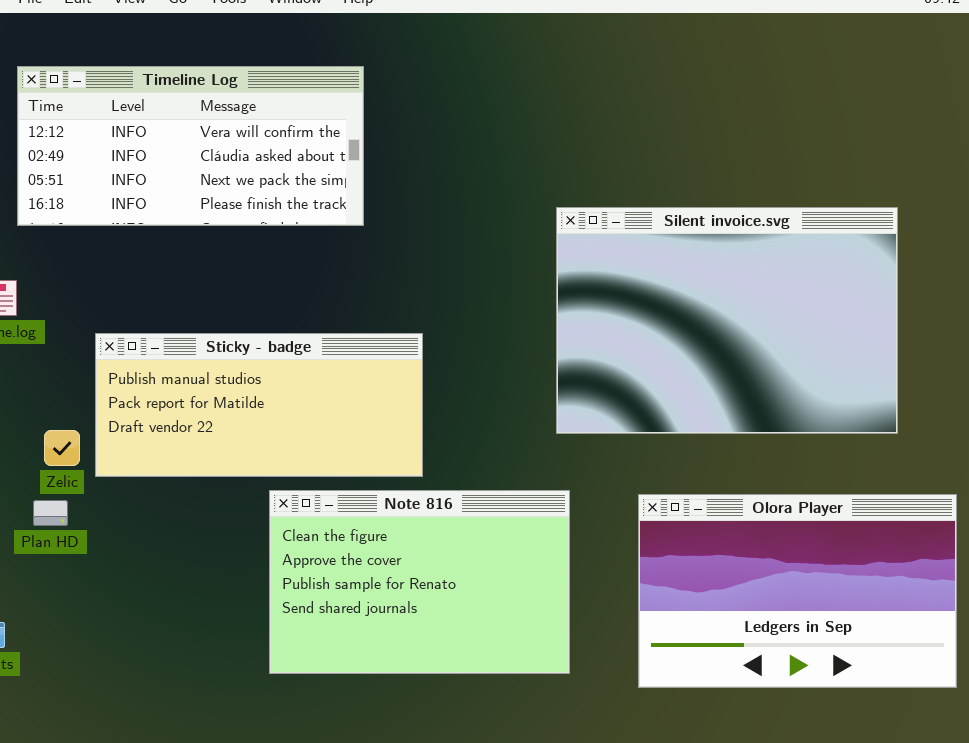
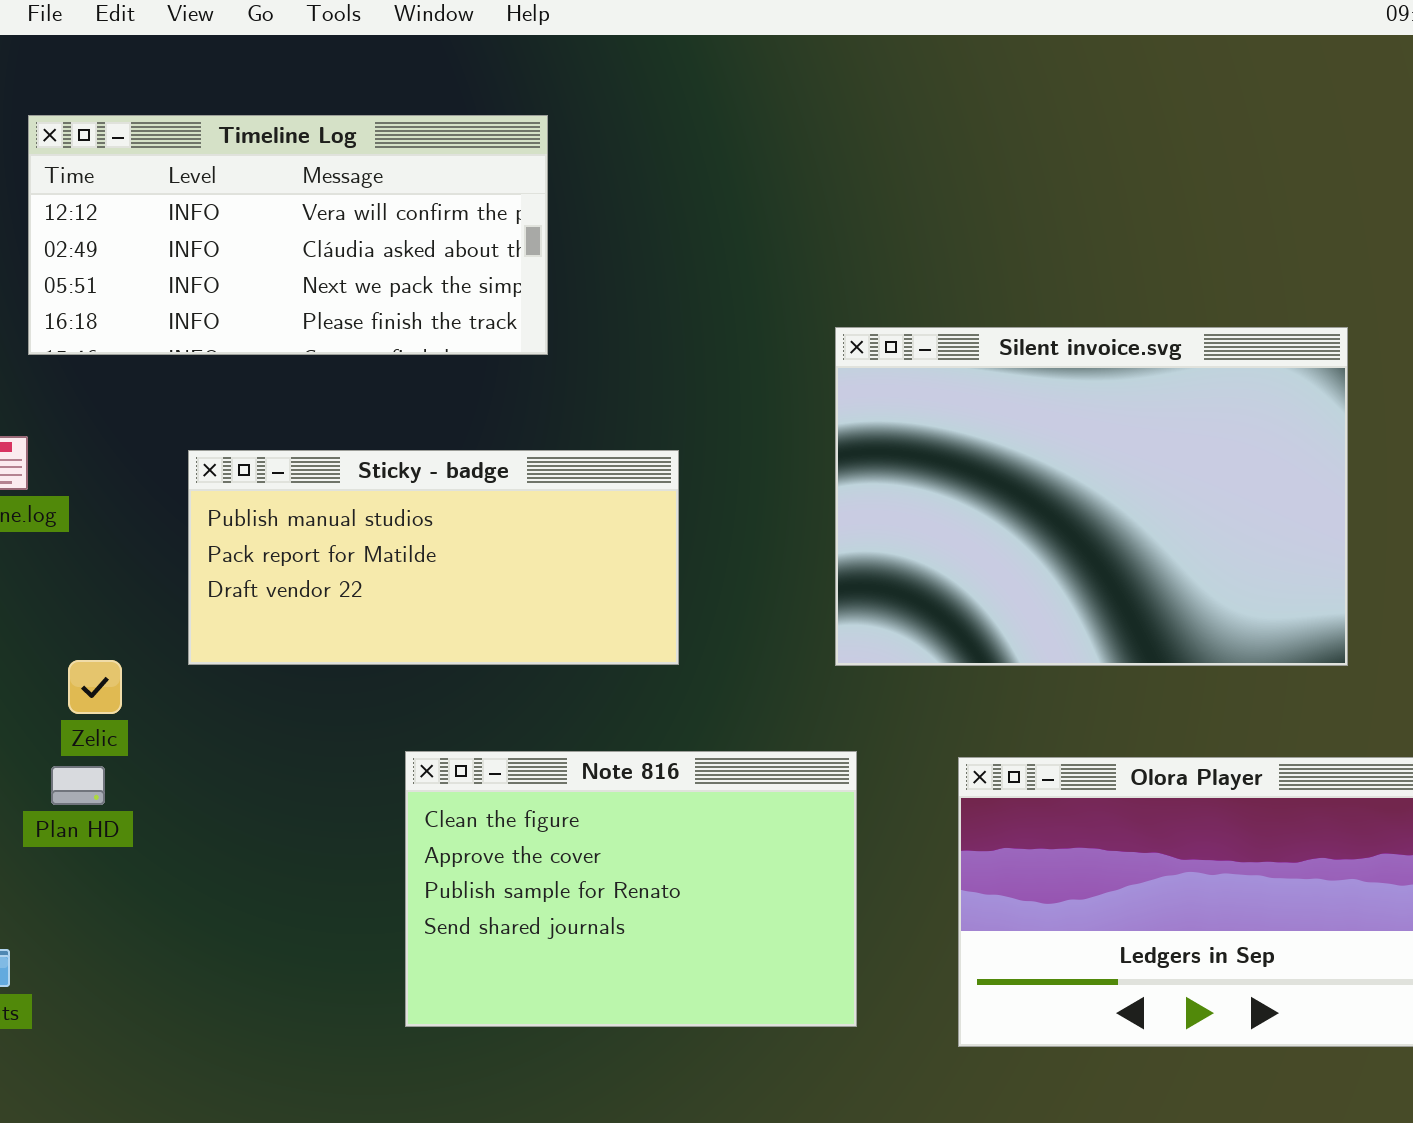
Sticky - badge: [95,333,423,477] -> [188,450,679,665], moved

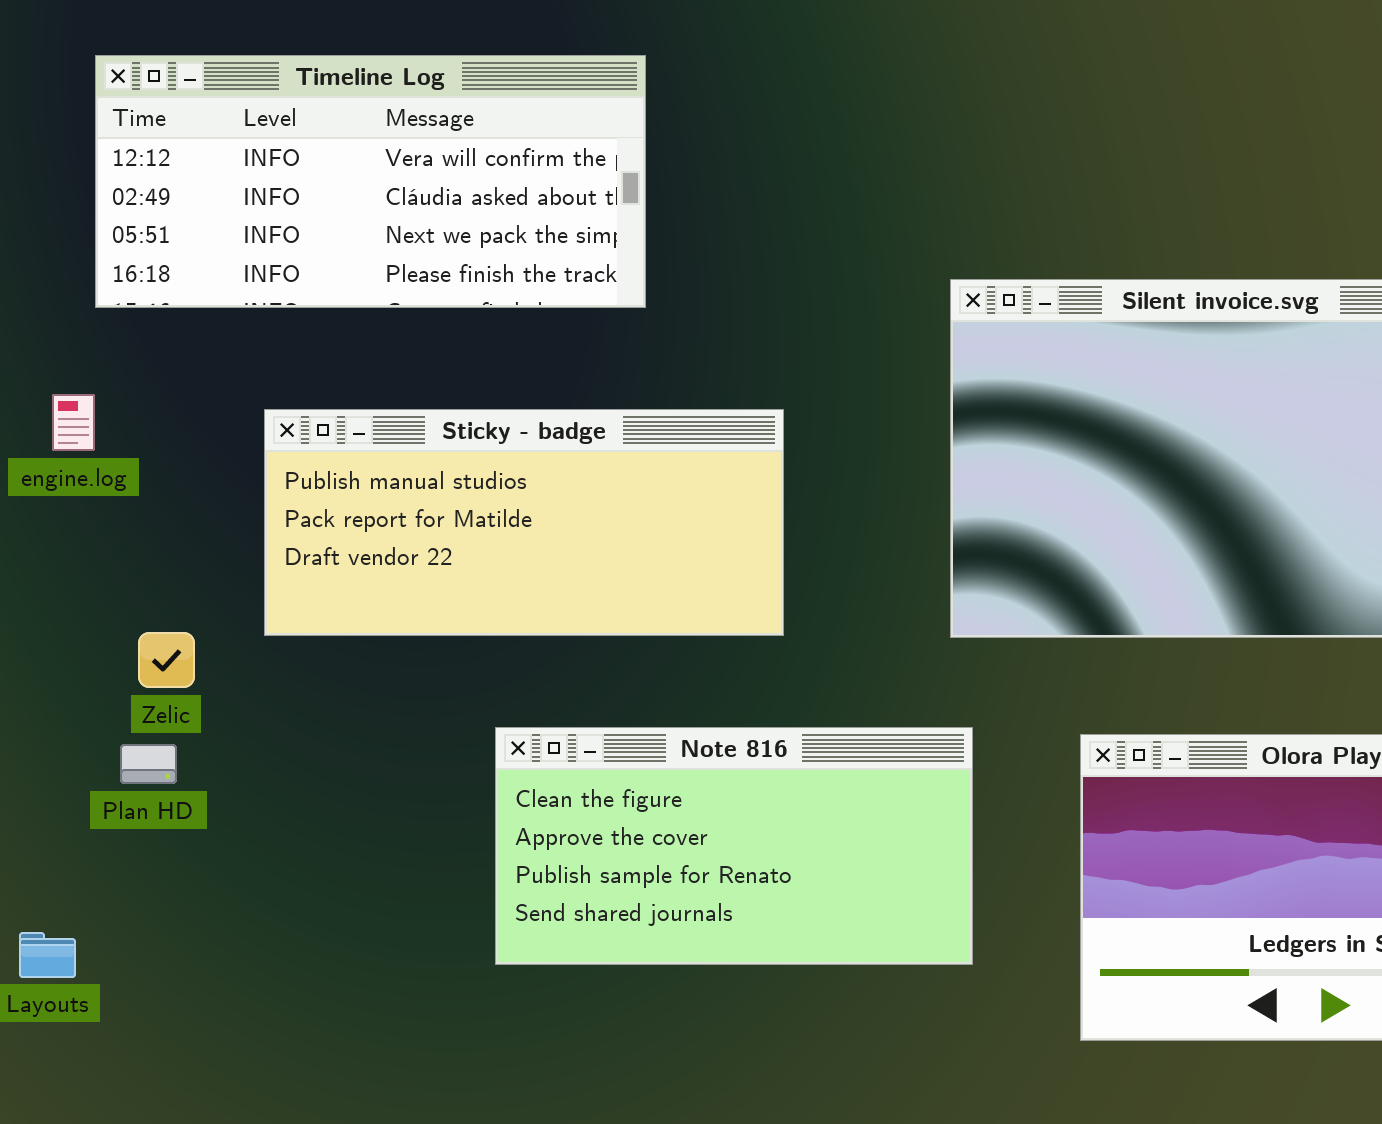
Note 816: [405,751,857,1027] -> [495,727,973,965], resized

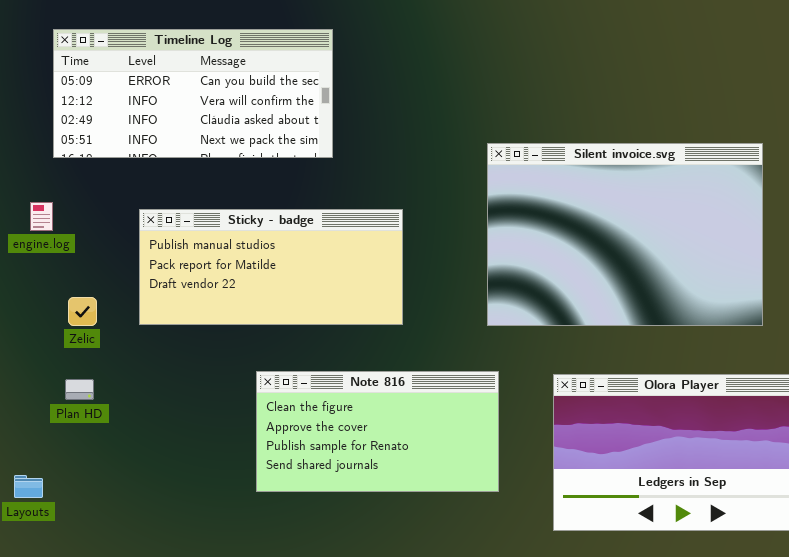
Timeline Log: [95,55,646,308] -> [53,29,333,158], scrolled up 1 row
Zelic: [138,632,195,688] -> [68,297,97,326], moved

